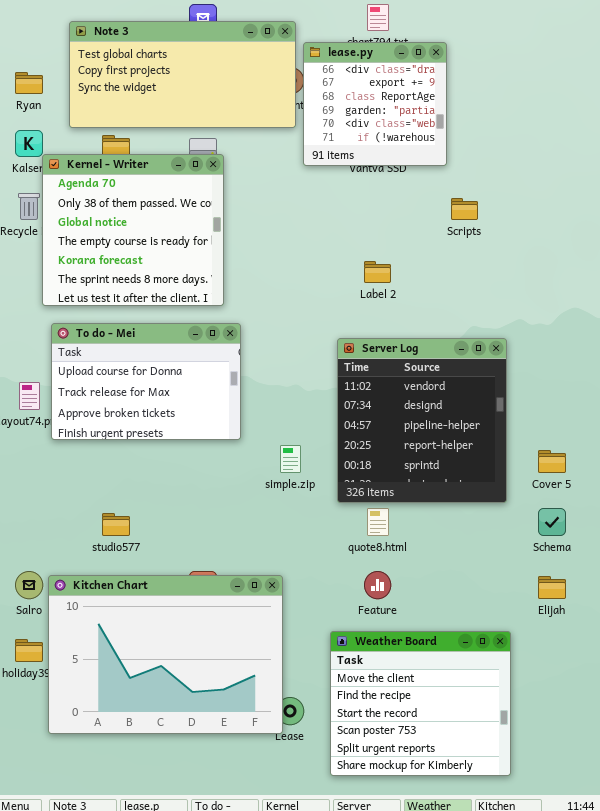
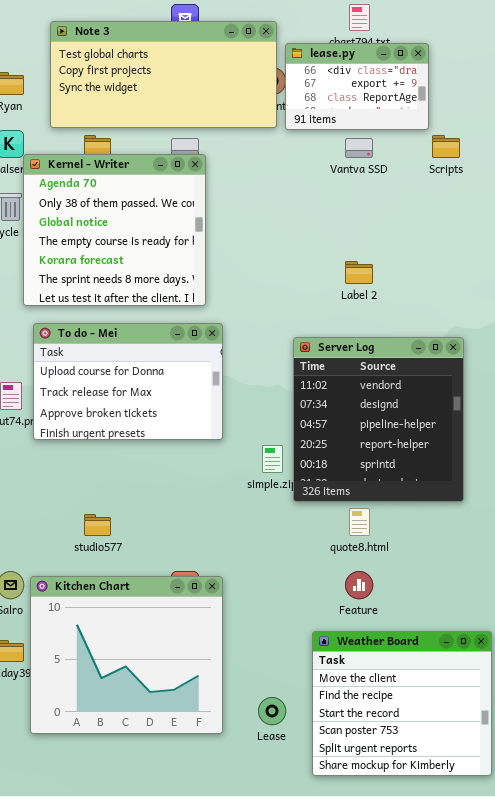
lease.py: [303,42,447,166] -> [285,43,429,130], resized
Scripts: [451,198,478,220] -> [432,135,460,158], moved
Server Log: [337,338,507,503] -> [293,337,464,502], moved
Kitchen Chart: [48,575,283,734] -> [30,576,223,734], resized

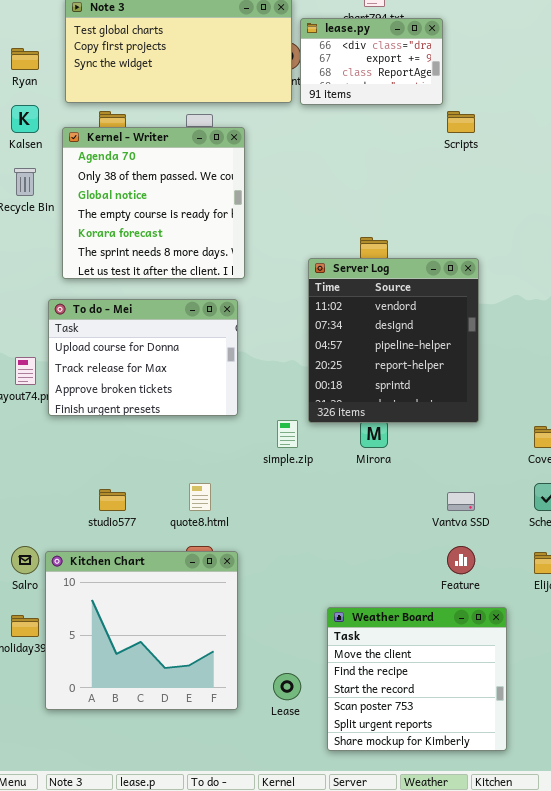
Vantva SSD: [345,138,373,158] -> [447,492,475,511], moved
Kernel - Writer: [23,154,206,306] -> [62,127,245,279], moved
Server Log: [293,337,464,502] -> [308,258,479,423], moved
quote8.html: [349,508,370,536] -> [189,483,211,511], moved
Feature: [345,571,373,599] -> [447,546,475,574], moved

